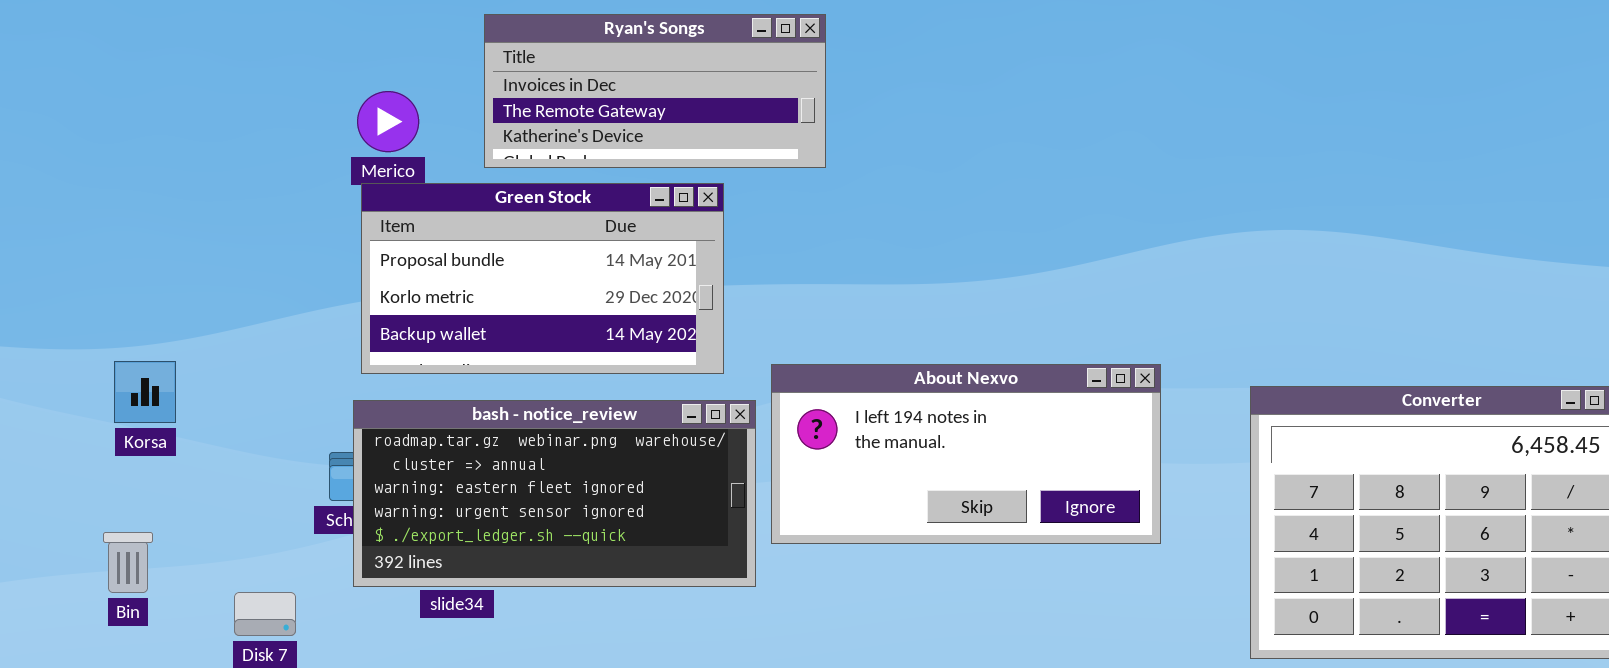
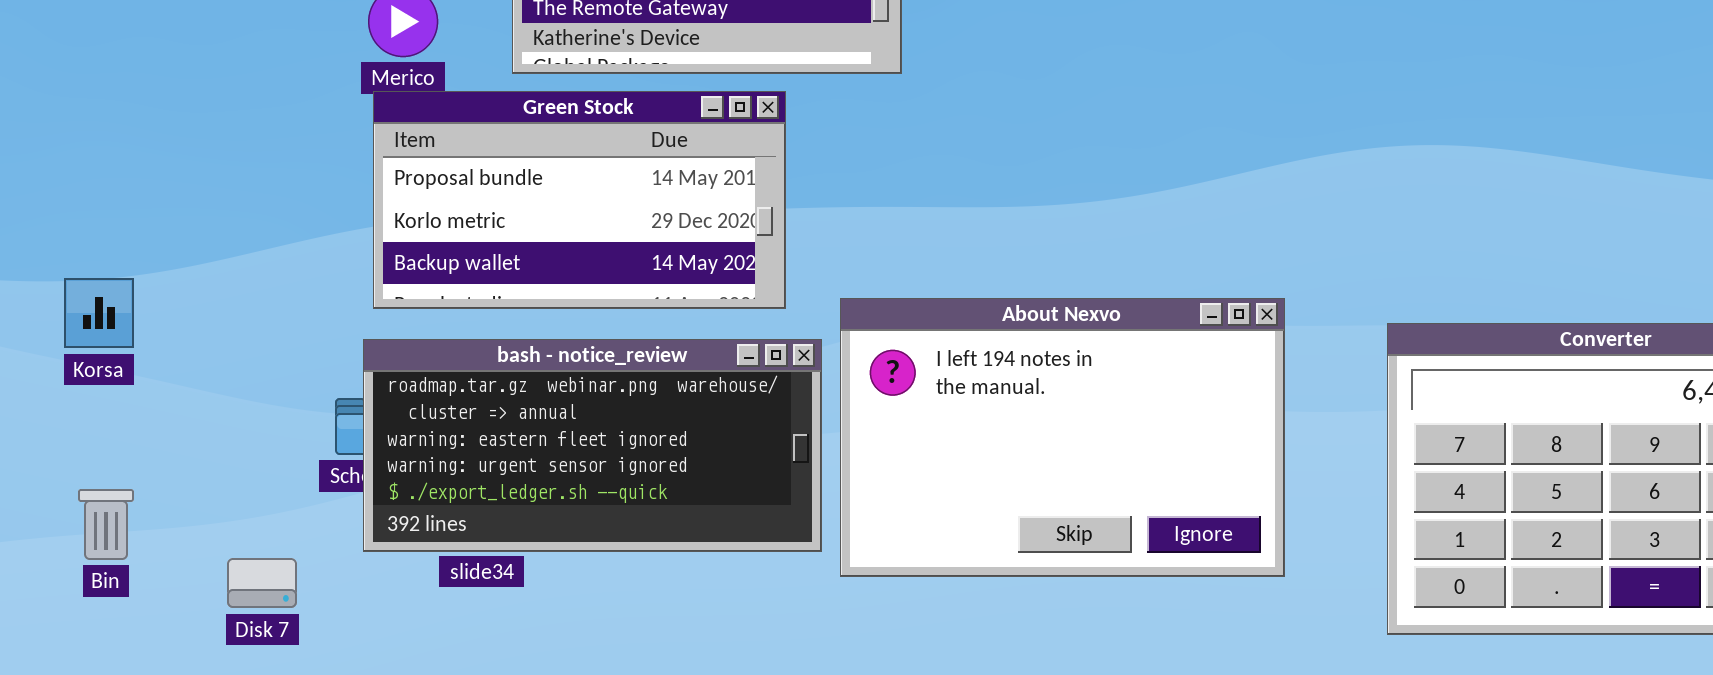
Korsa: [114,361,176,423] -> [64,278,134,348], moved
About Nexvo: [771,364,1161,544] -> [840,298,1285,577], resized

